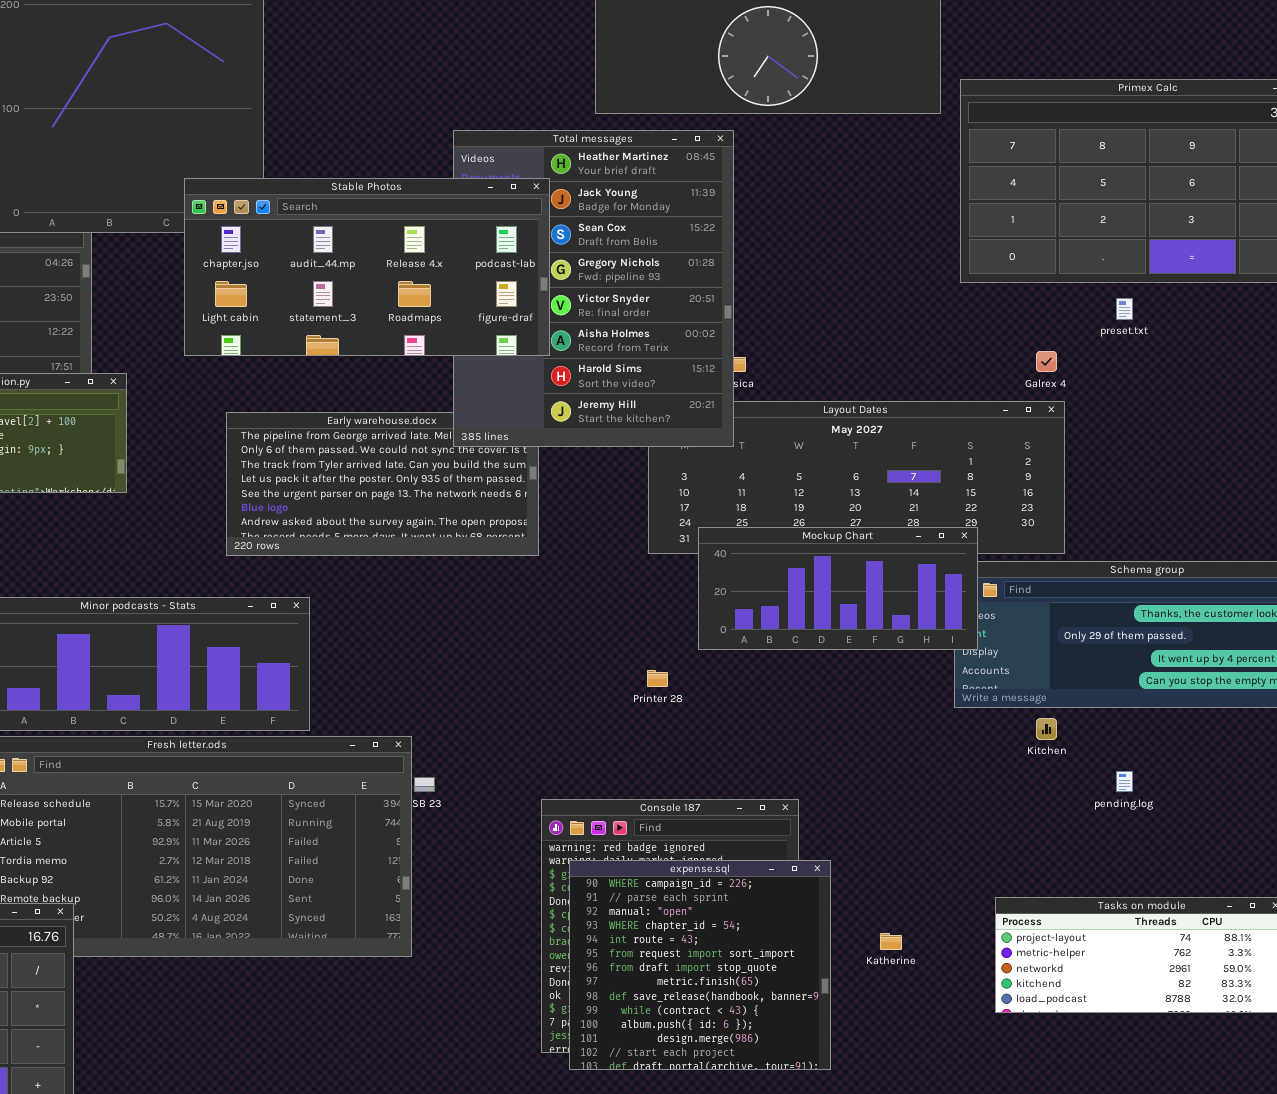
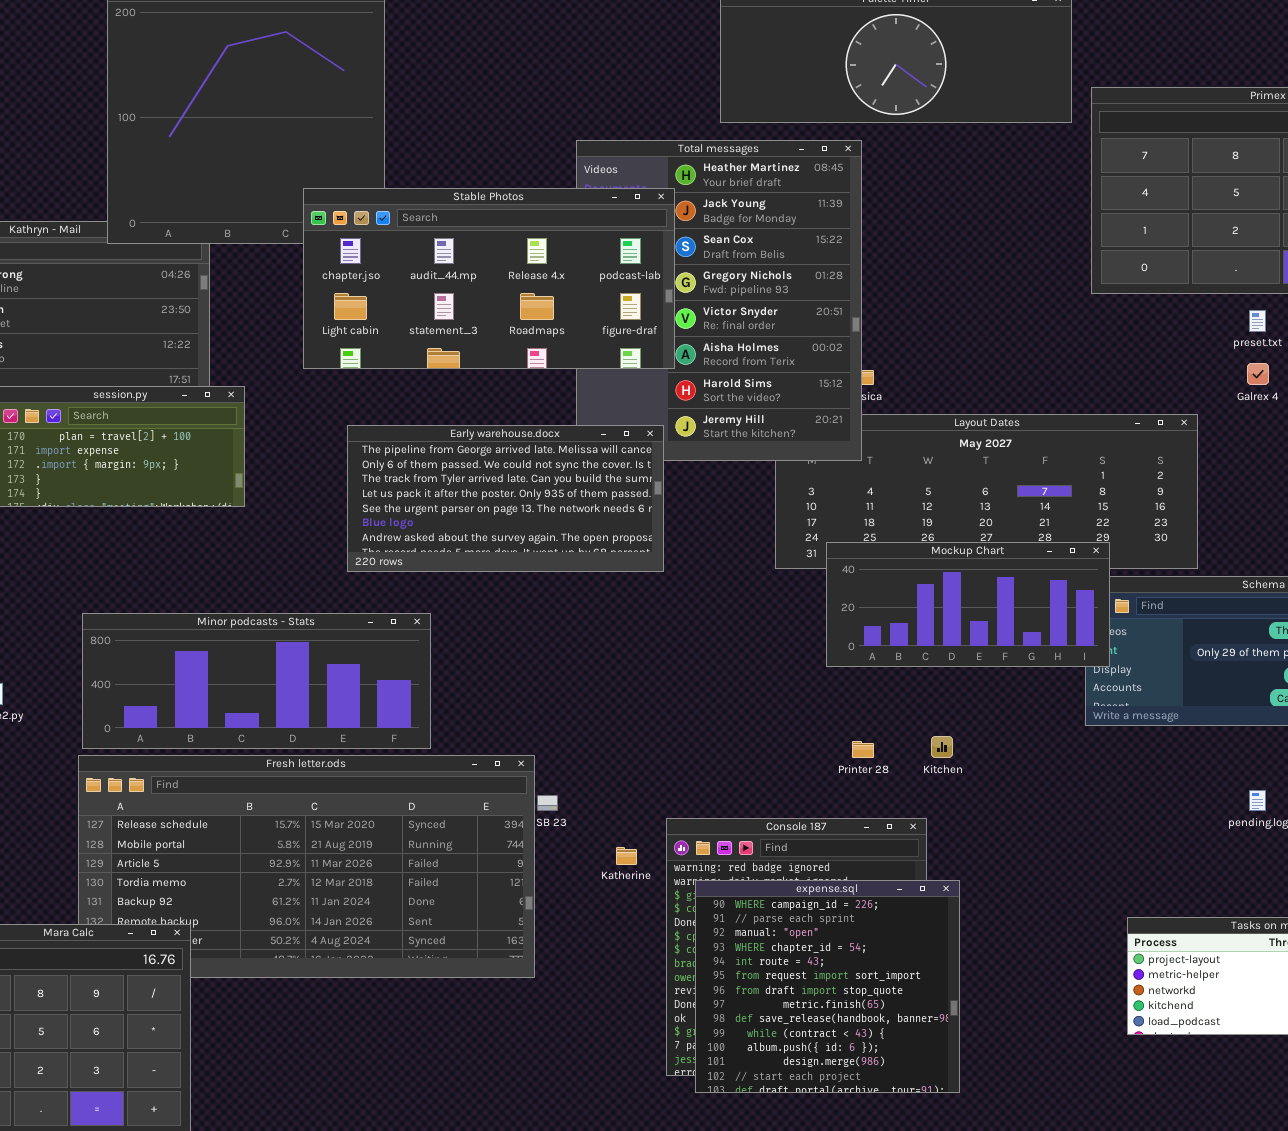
Galrex 4: [1036,351,1057,372] -> [1247,363,1269,385], moved
Early warehouse.docx: [226,412,539,556] -> [347,425,664,572], raised
Printer 28: [647,670,668,687] -> [852,741,874,758], moved
Kitchen: [1036,718,1057,740] -> [931,736,953,758], moved
Katherine: [880,933,902,950] -> [616,847,637,865], moved

